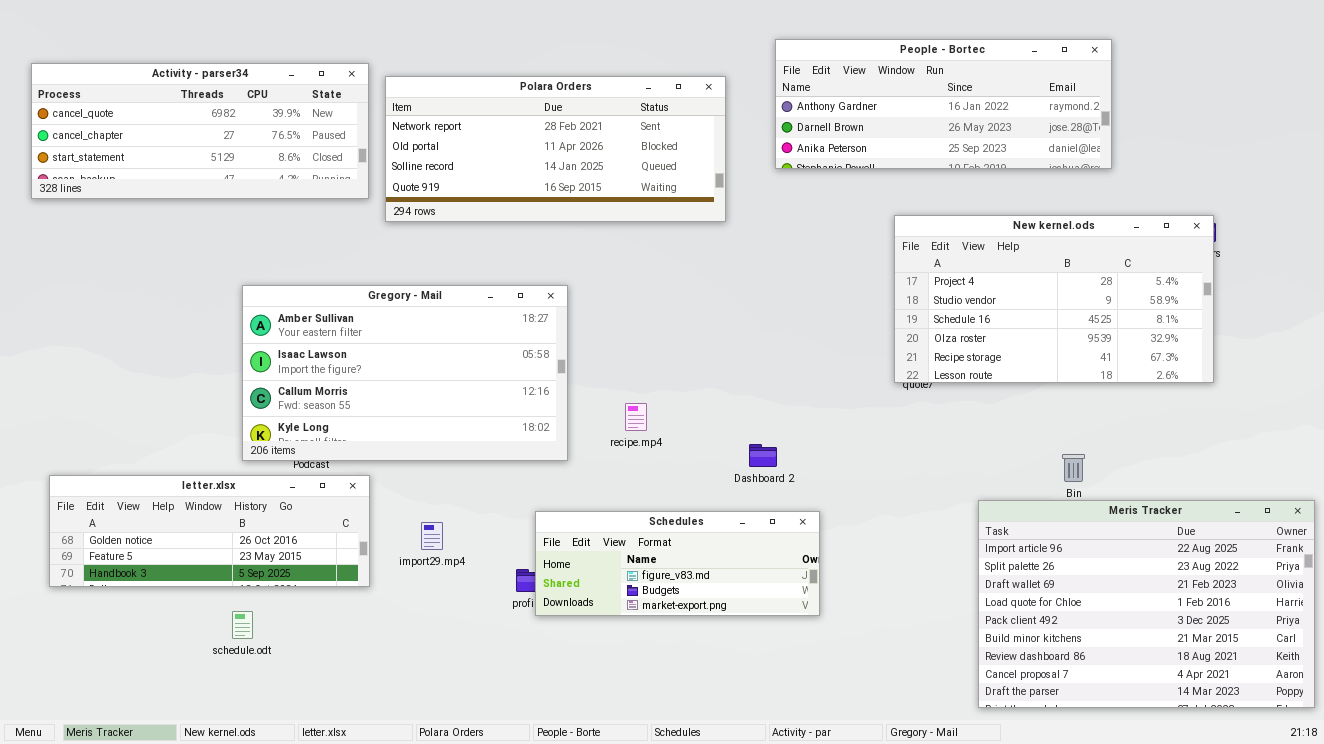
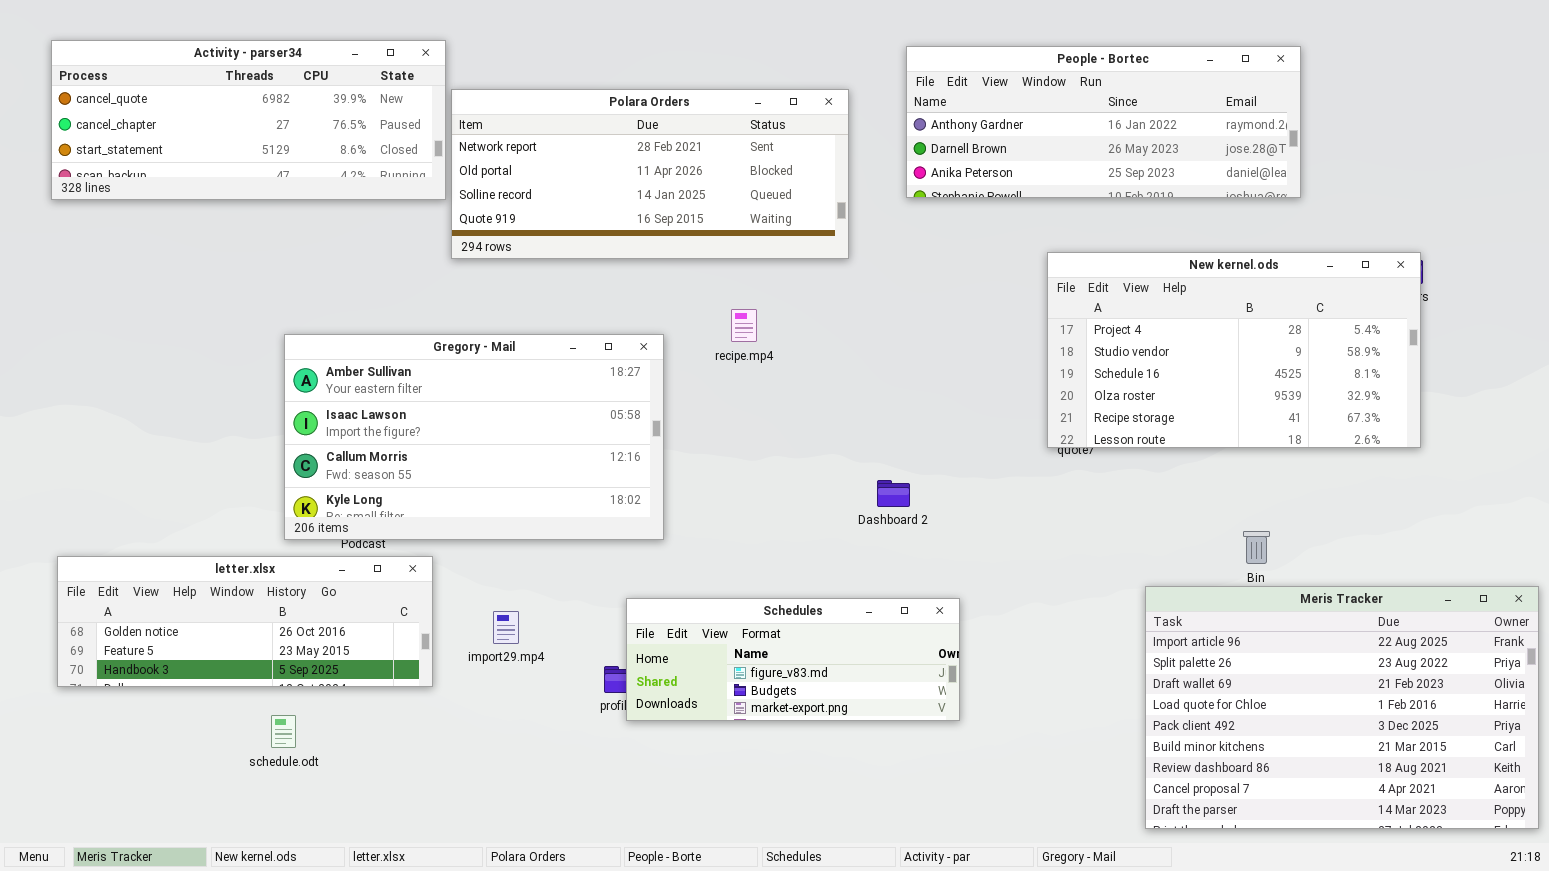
Activity - parser34: [31,63,369,199] -> [51,40,446,200], moved
recipe.mp4: [625,403,647,431] -> [731,309,757,342], moved
Dashboard 2: [749,444,777,467] -> [877,480,910,507], moved

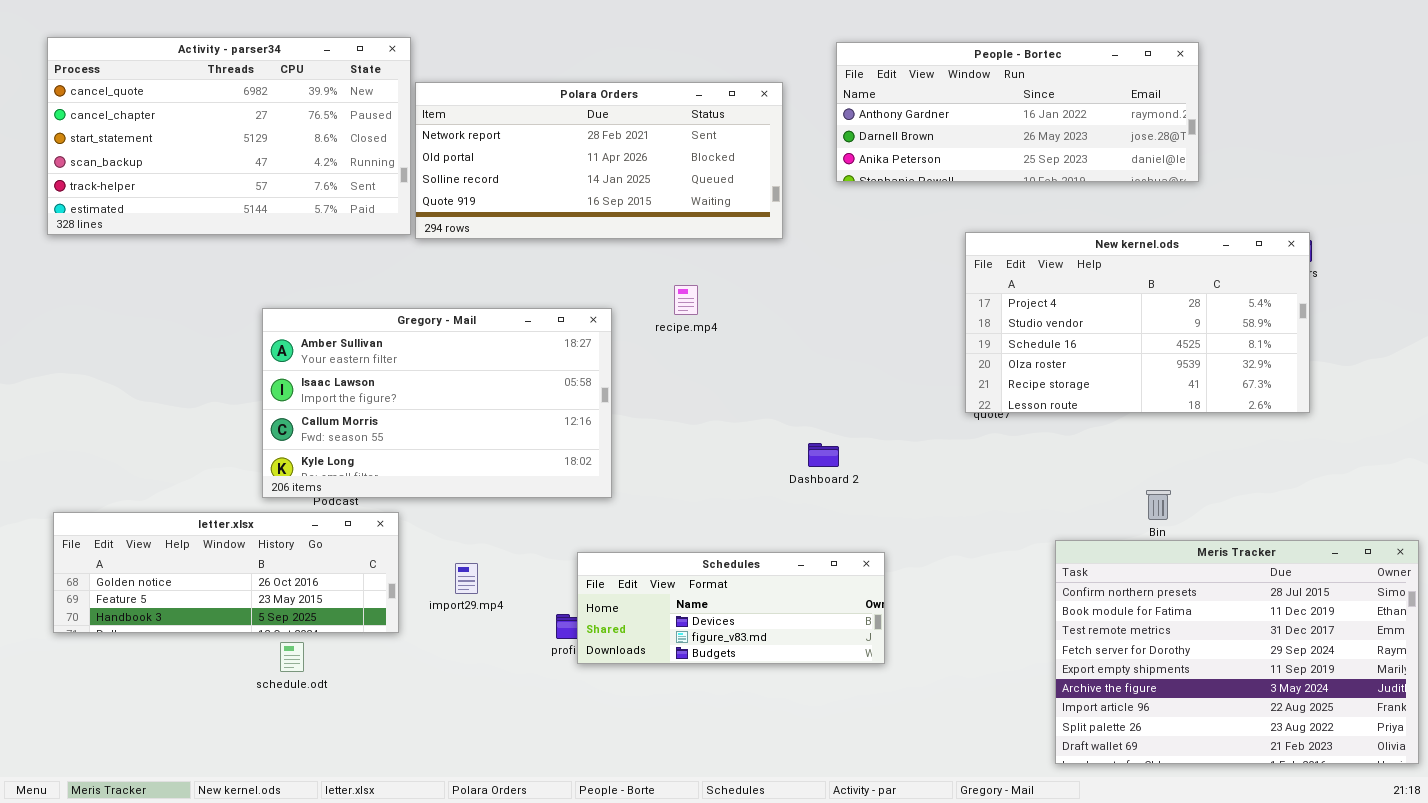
Activity - parser34: [51,40,446,200] -> [47,37,411,235], resized
Meris Tracker: [1145,586,1539,829] -> [1055,540,1419,764], scrolled up 6 rows
Schedules: [626,598,960,721] -> [577,552,885,664], scrolled up 1 row
schedule.odt: [271,715,296,748] -> [280,642,304,672], moved

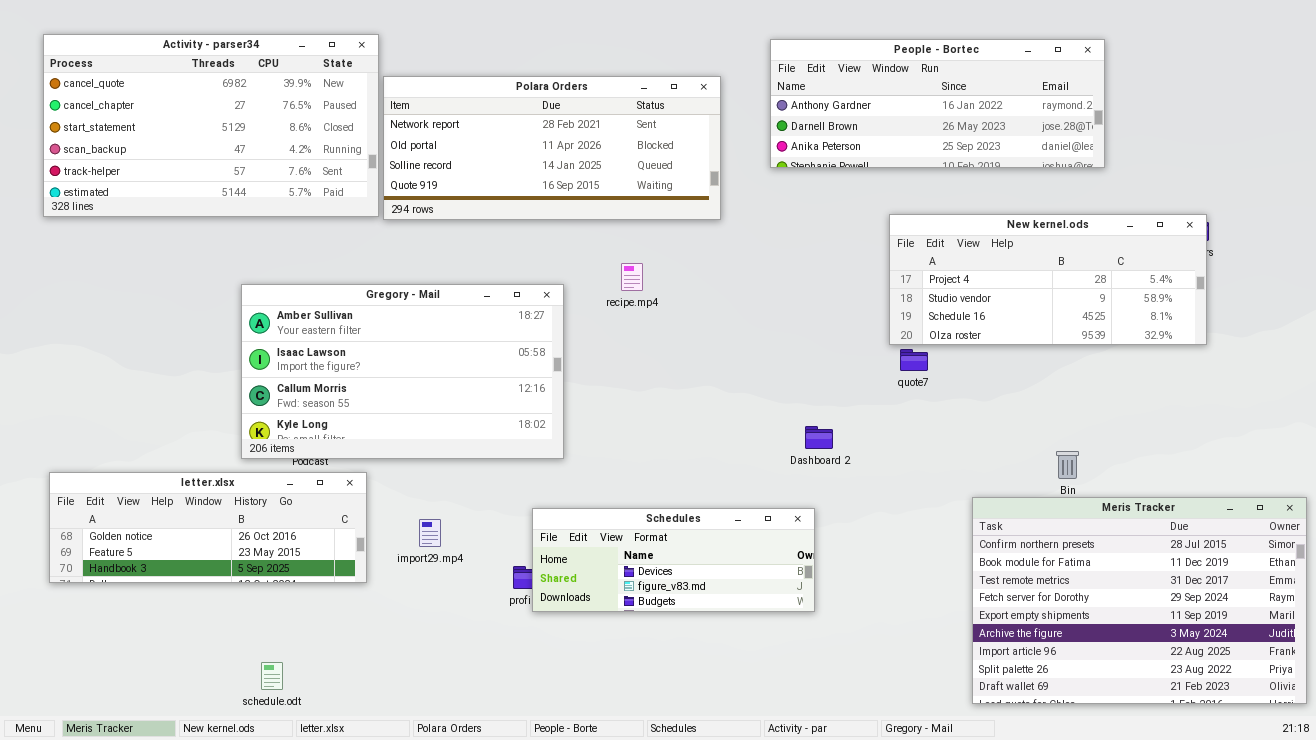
New kernel.ods: [965,232,1310,413] -> [889,214,1207,345], resized
Dashboard 2: [808,443,839,467] -> [805,426,833,449], moved
schedule.odt: [280,642,304,672] -> [261,662,283,690], moved

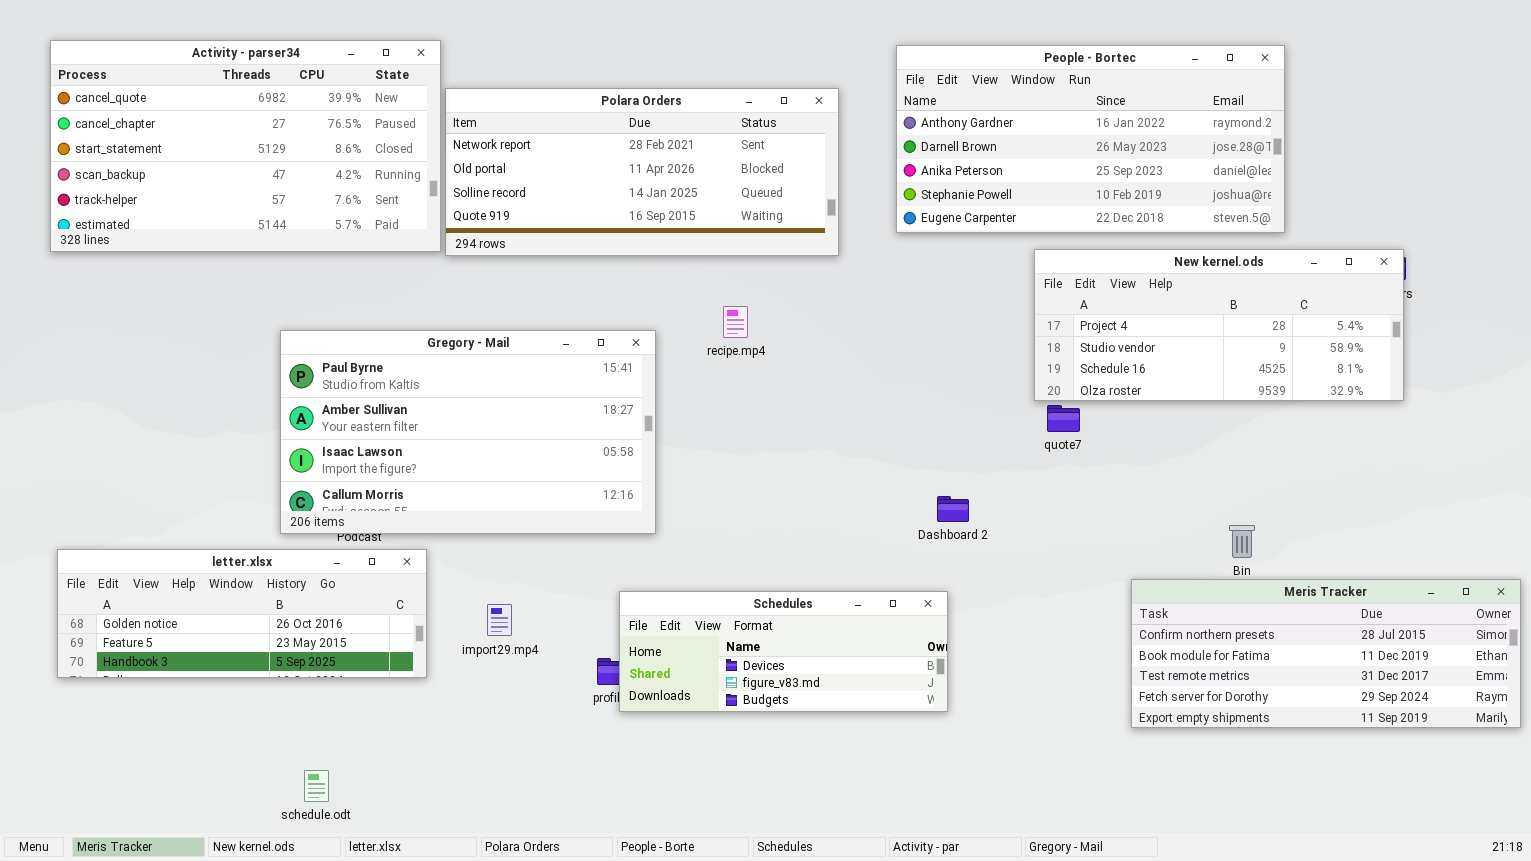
People - Bortec: [770,39,1105,168] -> [896,45,1285,233], resized
Gregory - Mail: [241,284,564,459] -> [280,330,656,534], scrolled up 1 row
Meris Tracker: [972,497,1307,704] -> [1131,579,1521,728], resized

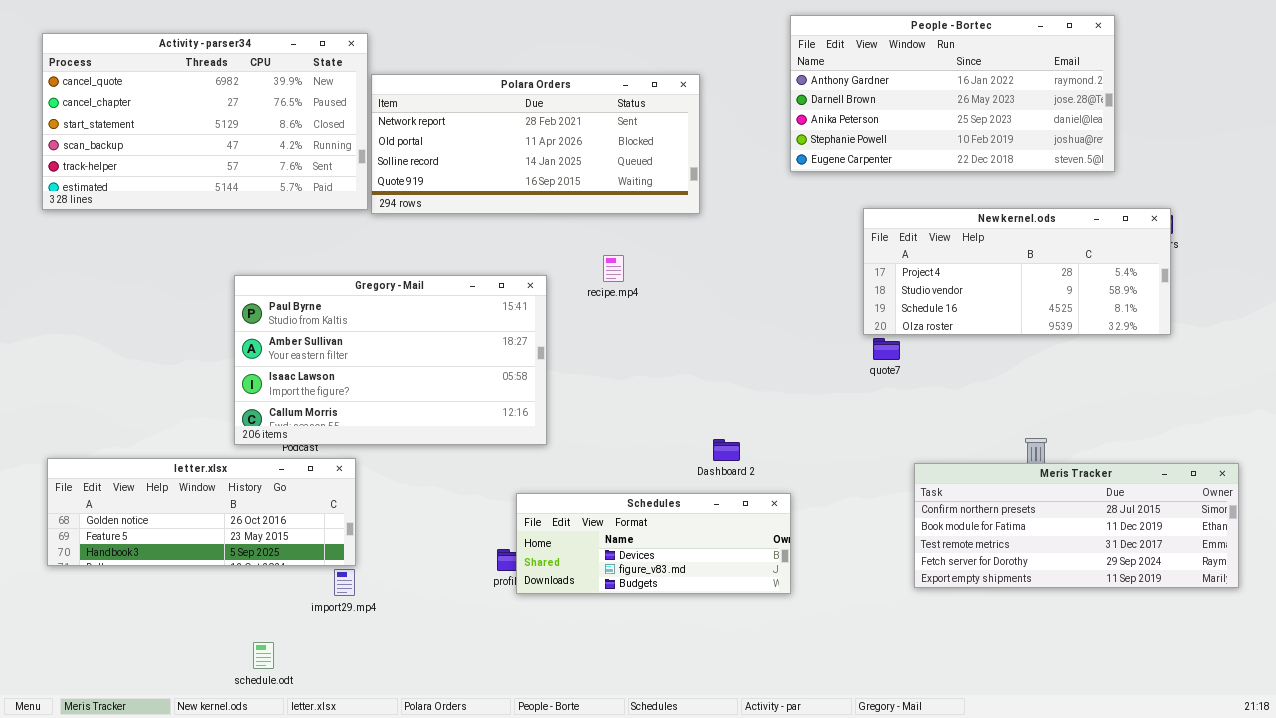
People - Bortec: [896,45,1285,233] -> [790,15,1115,172], moved
Dashboard 2: [937,496,969,522] -> [713,439,740,461], moved
Meris Tracker: [1131,579,1521,728] -> [914,463,1239,588], moved
import29.mp4: [487,604,512,636] -> [334,569,355,596], moved

